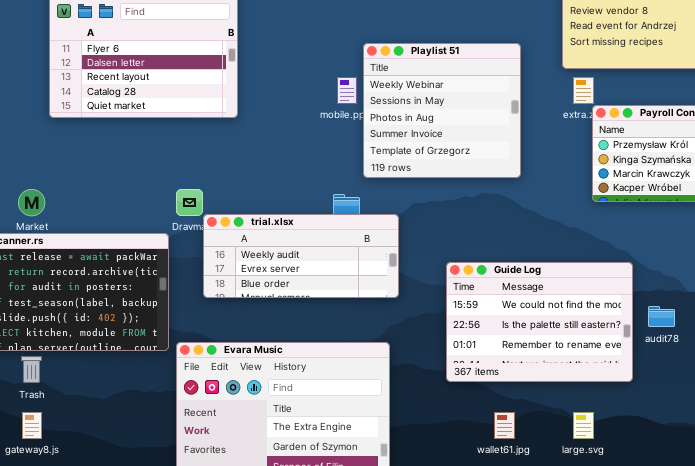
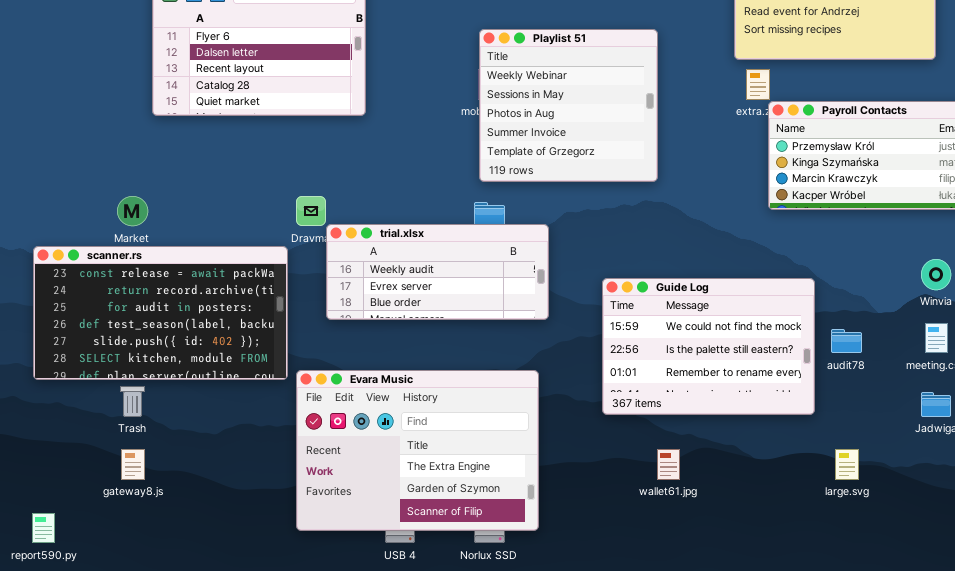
Playlist 51: [363,43,521,178] -> [479,29,658,182], moved
large.svg: [573,412,594,439] -> [835,449,859,480], moved

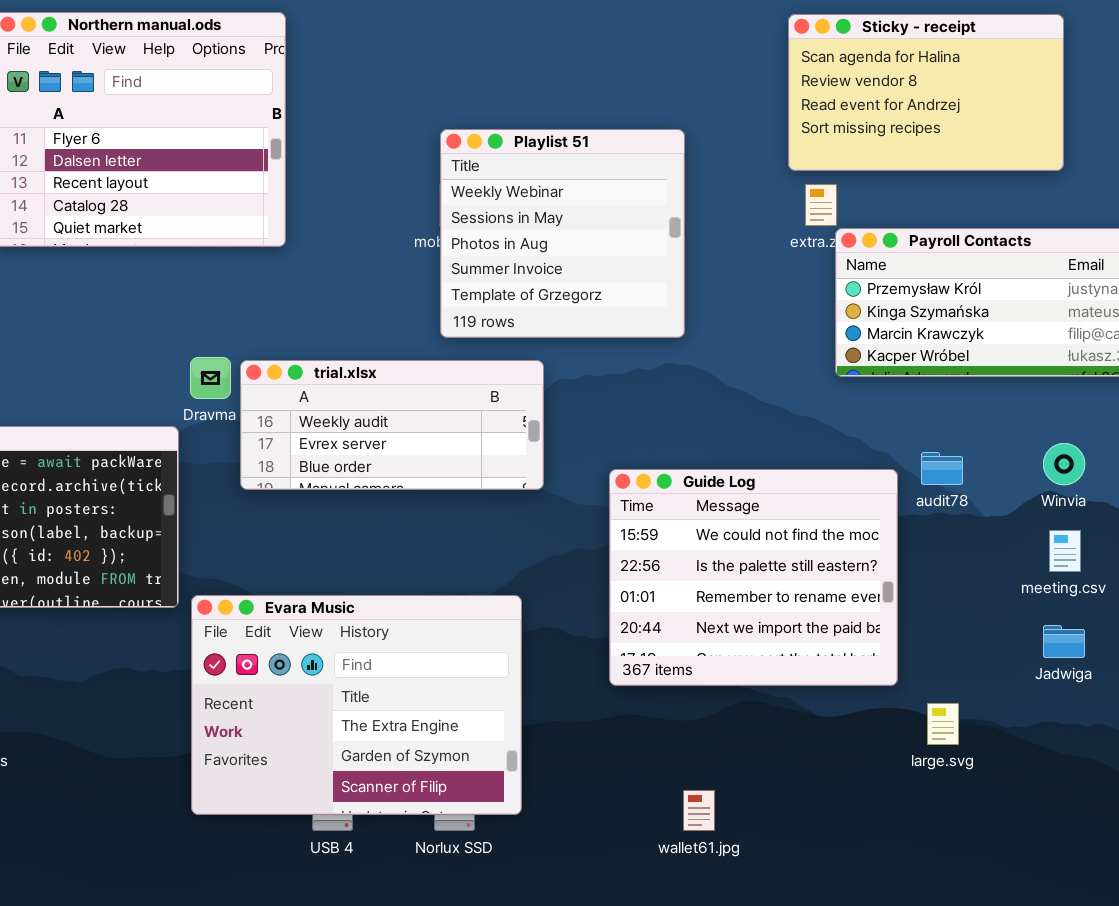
trial.xlsx: [326,224,549,320] -> [240,360,544,490], moved
Guide Log: [602,278,815,415] -> [609,469,898,686], resized
audit78: [831,329,862,353] -> [921,452,963,485], moved
wallet61.jpg: [657,449,680,480] -> [683,790,715,831], moved

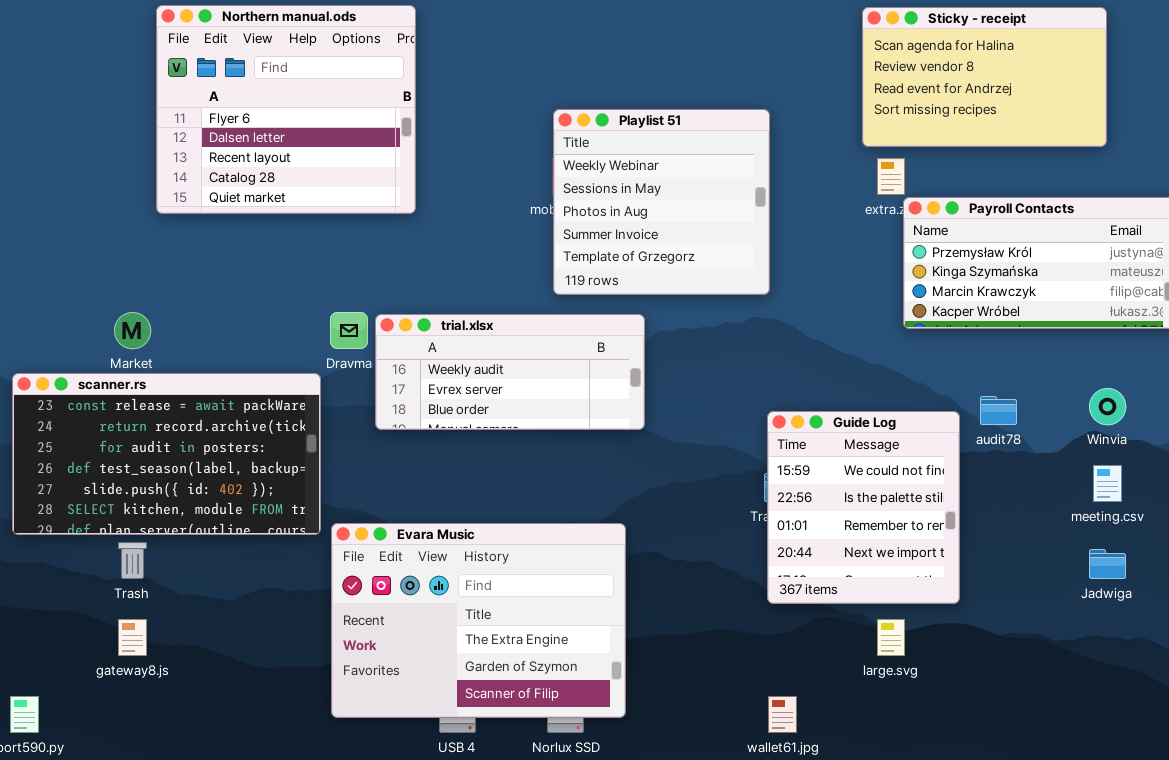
Guide Log: [609,469,898,686] -> [767,411,960,604], resized
large.svg: [927,703,959,745] -> [877,619,905,656], moved

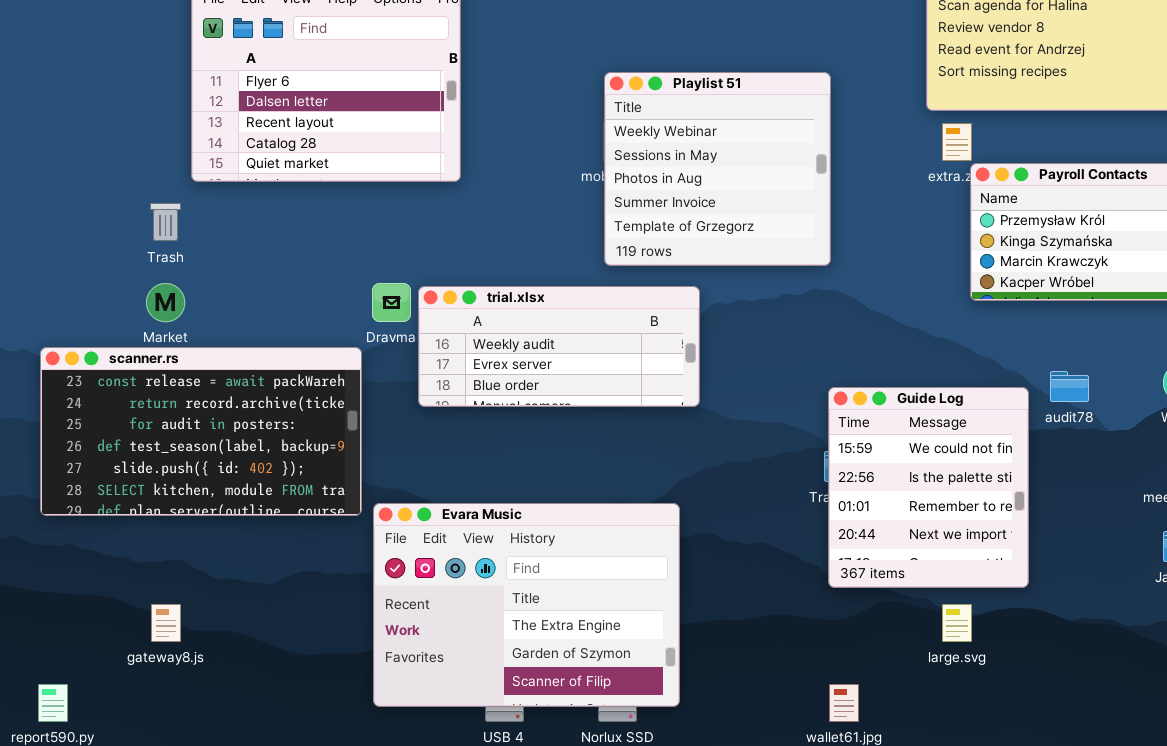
Trash: [118,542,147,579] -> [150,203,181,241], moved

